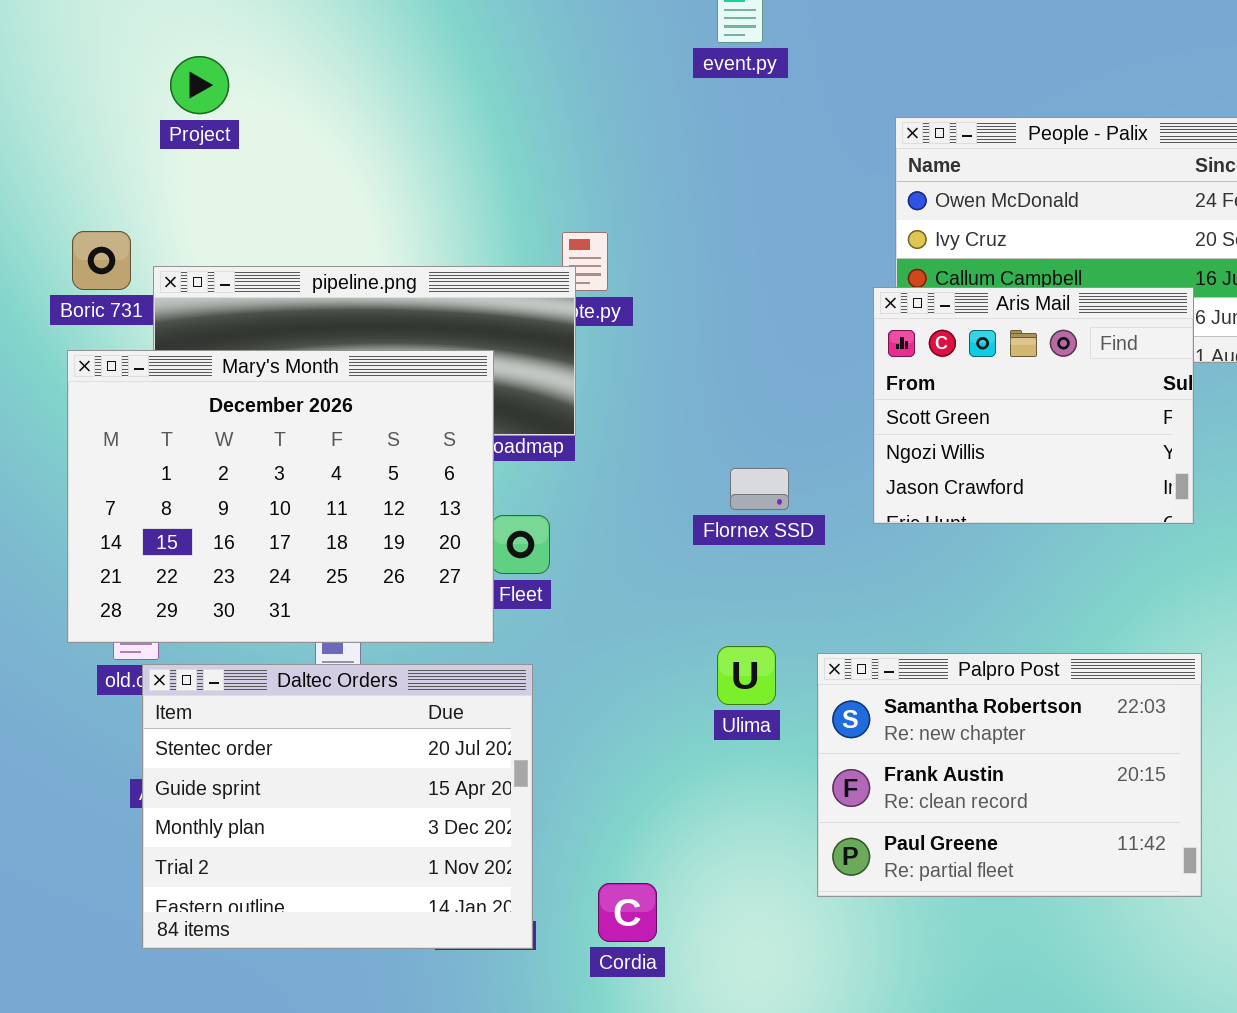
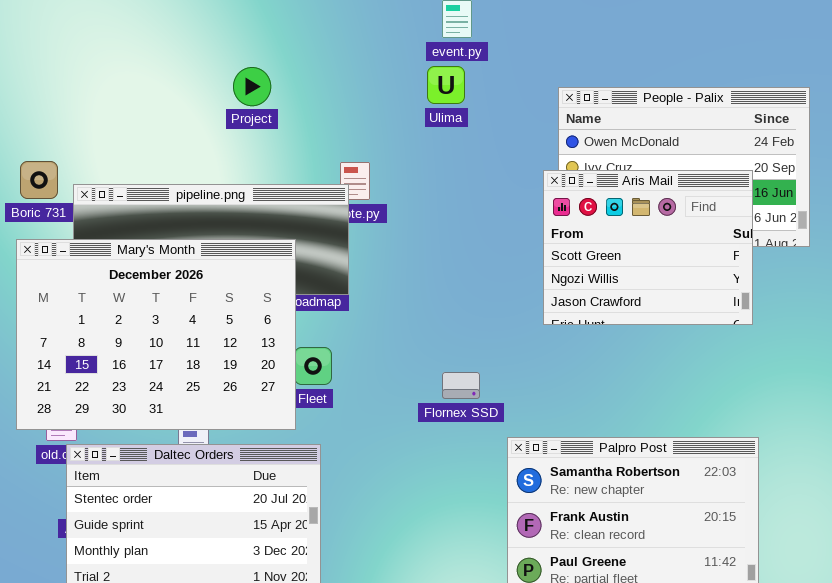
Project: [170,56,229,114] -> [233,67,271,106], moved
Aris Mail: [873,287,1194,524] -> [543,170,753,325], moved
Flornex SSD: [730,468,789,510] -> [442,372,480,399], moved
Ulima: [717,646,776,705] -> [427,66,465,104], moved

